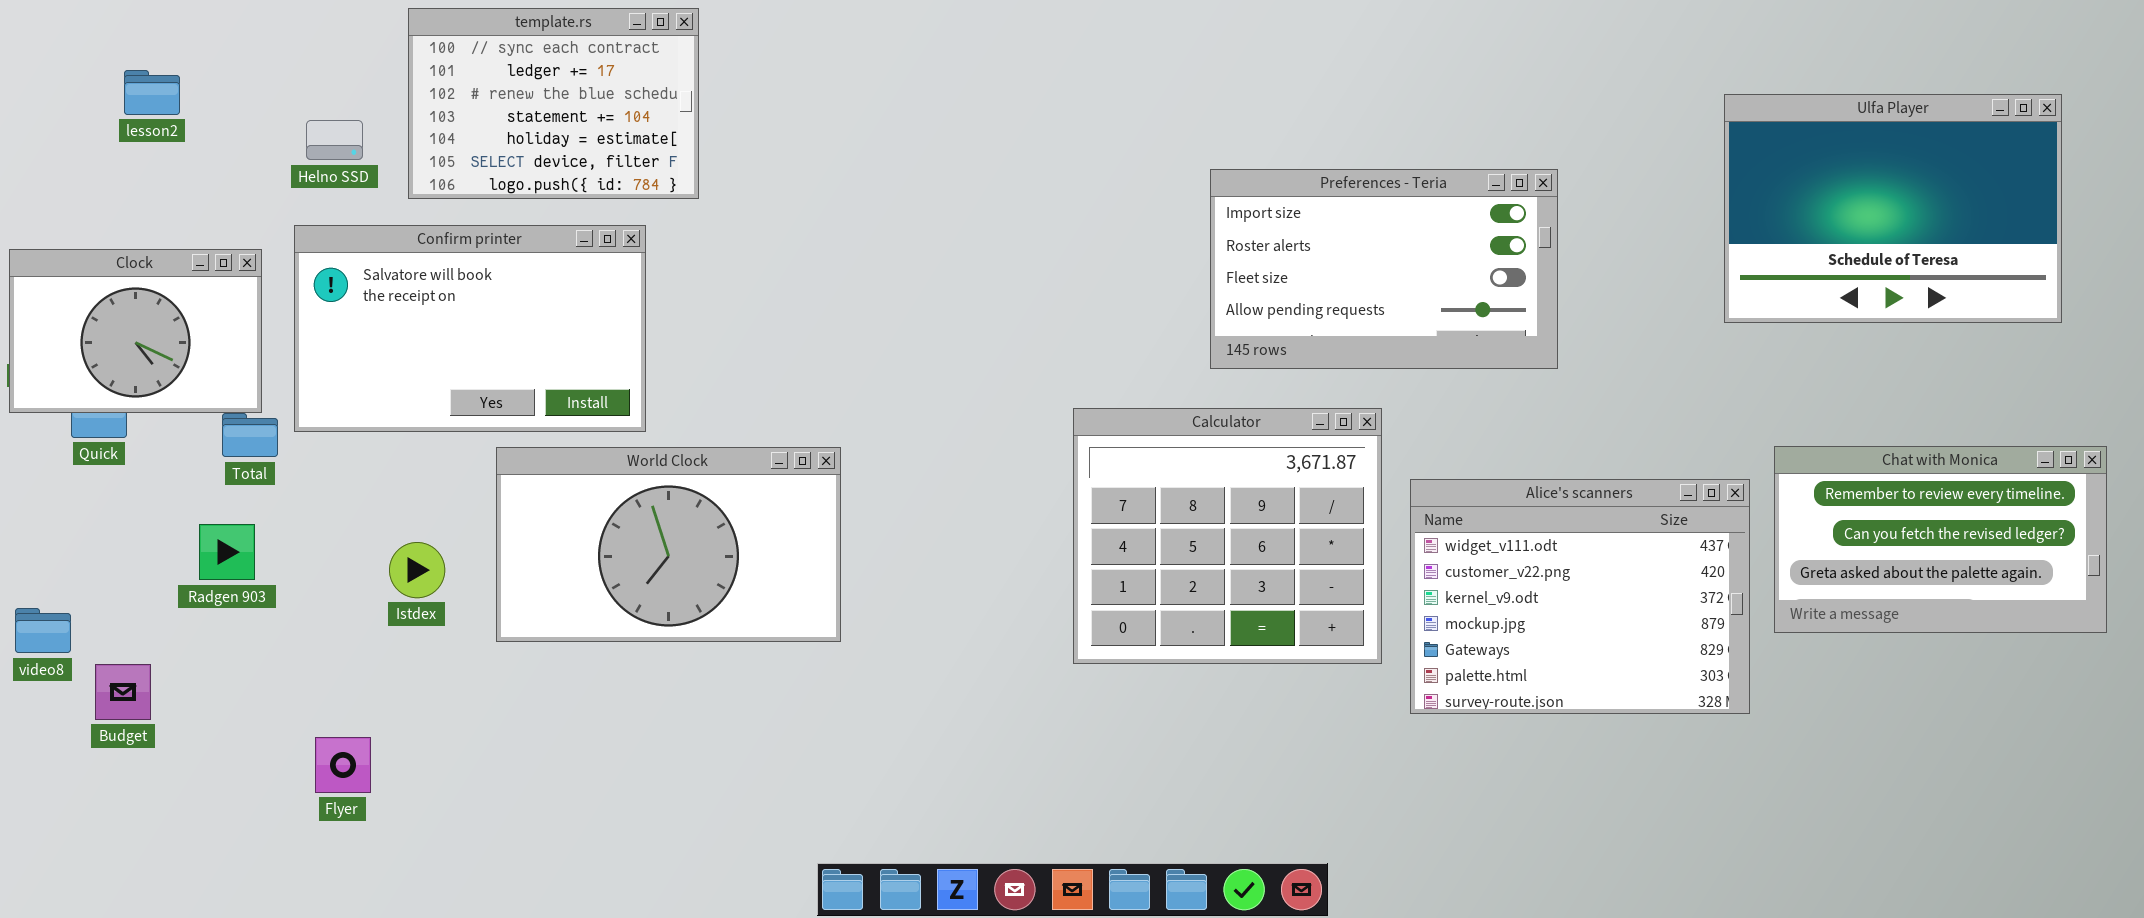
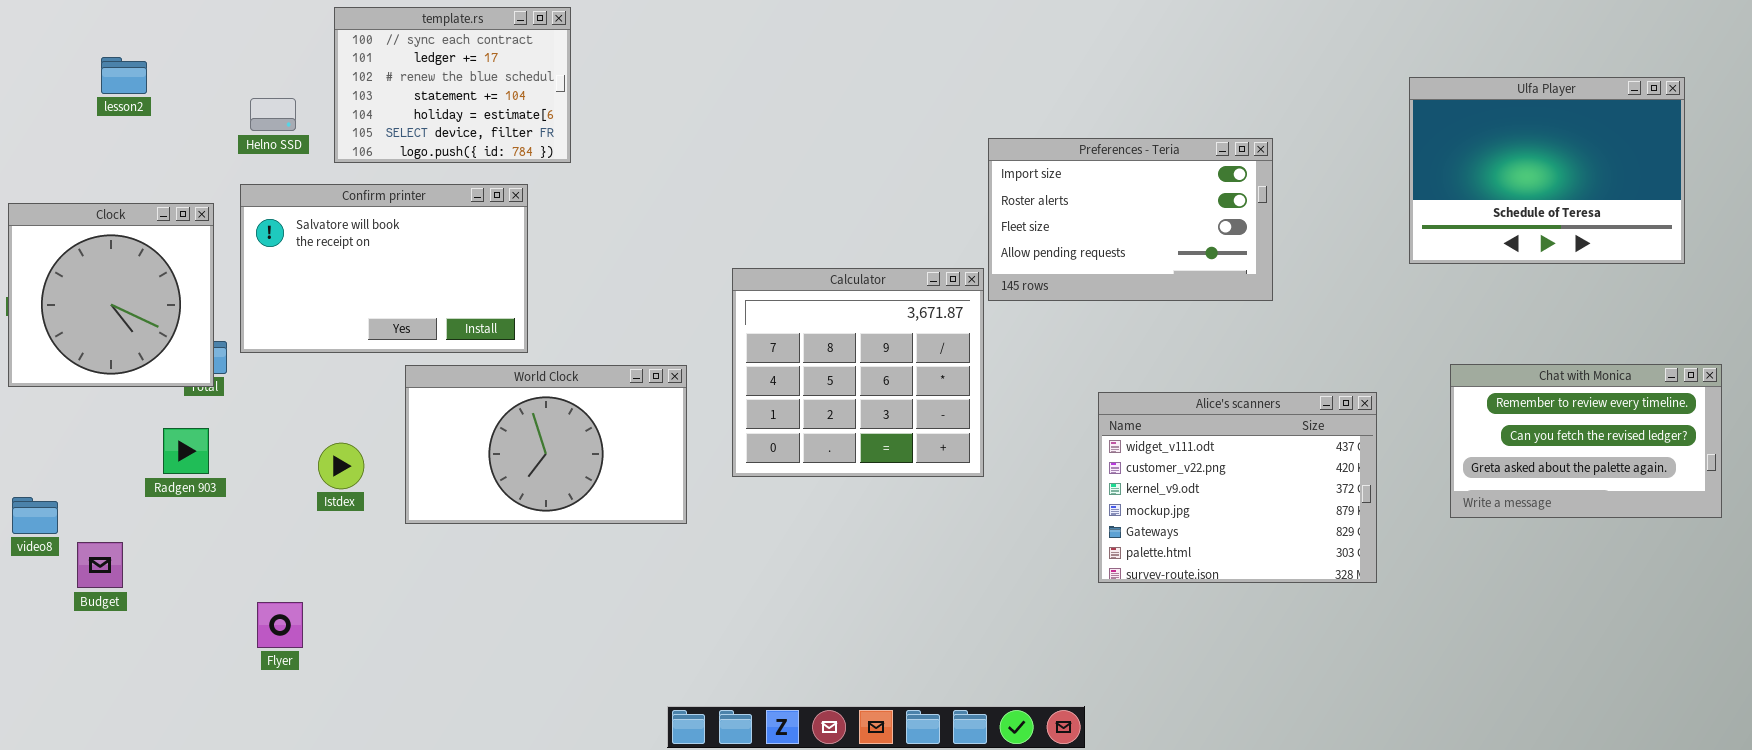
Clock: [9,249,262,413] -> [8,203,214,387], resized
Calculator: [1073,408,1382,664] -> [732,268,984,477], moved
Alice's scanners: [1410,479,1750,714] -> [1098,392,1377,583], moved

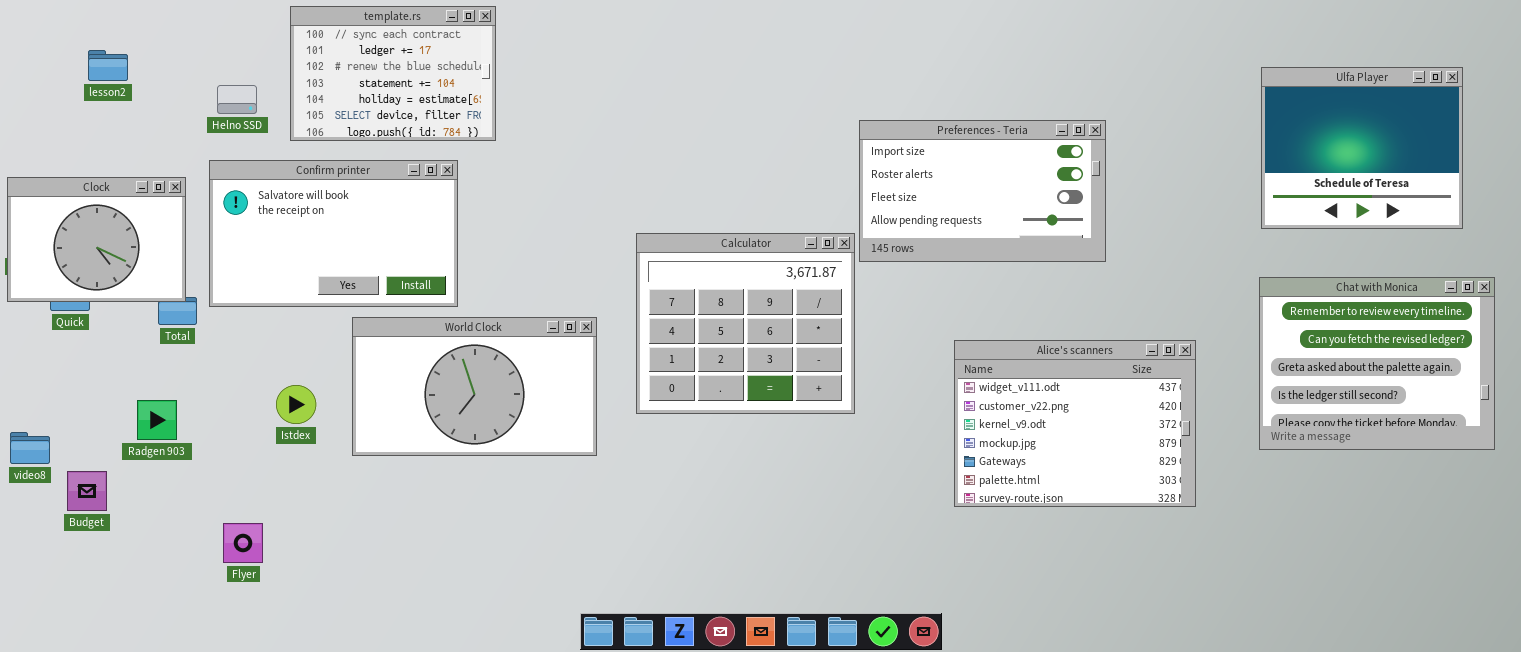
Ulfa Player: [1409,77,1685,264] -> [1261,67,1463,229], resized
Clock: [8,203,214,387] -> [7,177,186,302], resized
Chat with Monica: [1450,364,1722,518] -> [1259,277,1495,450], resized
Radgen 903: [163,428,209,474] -> [137,400,177,440], moved

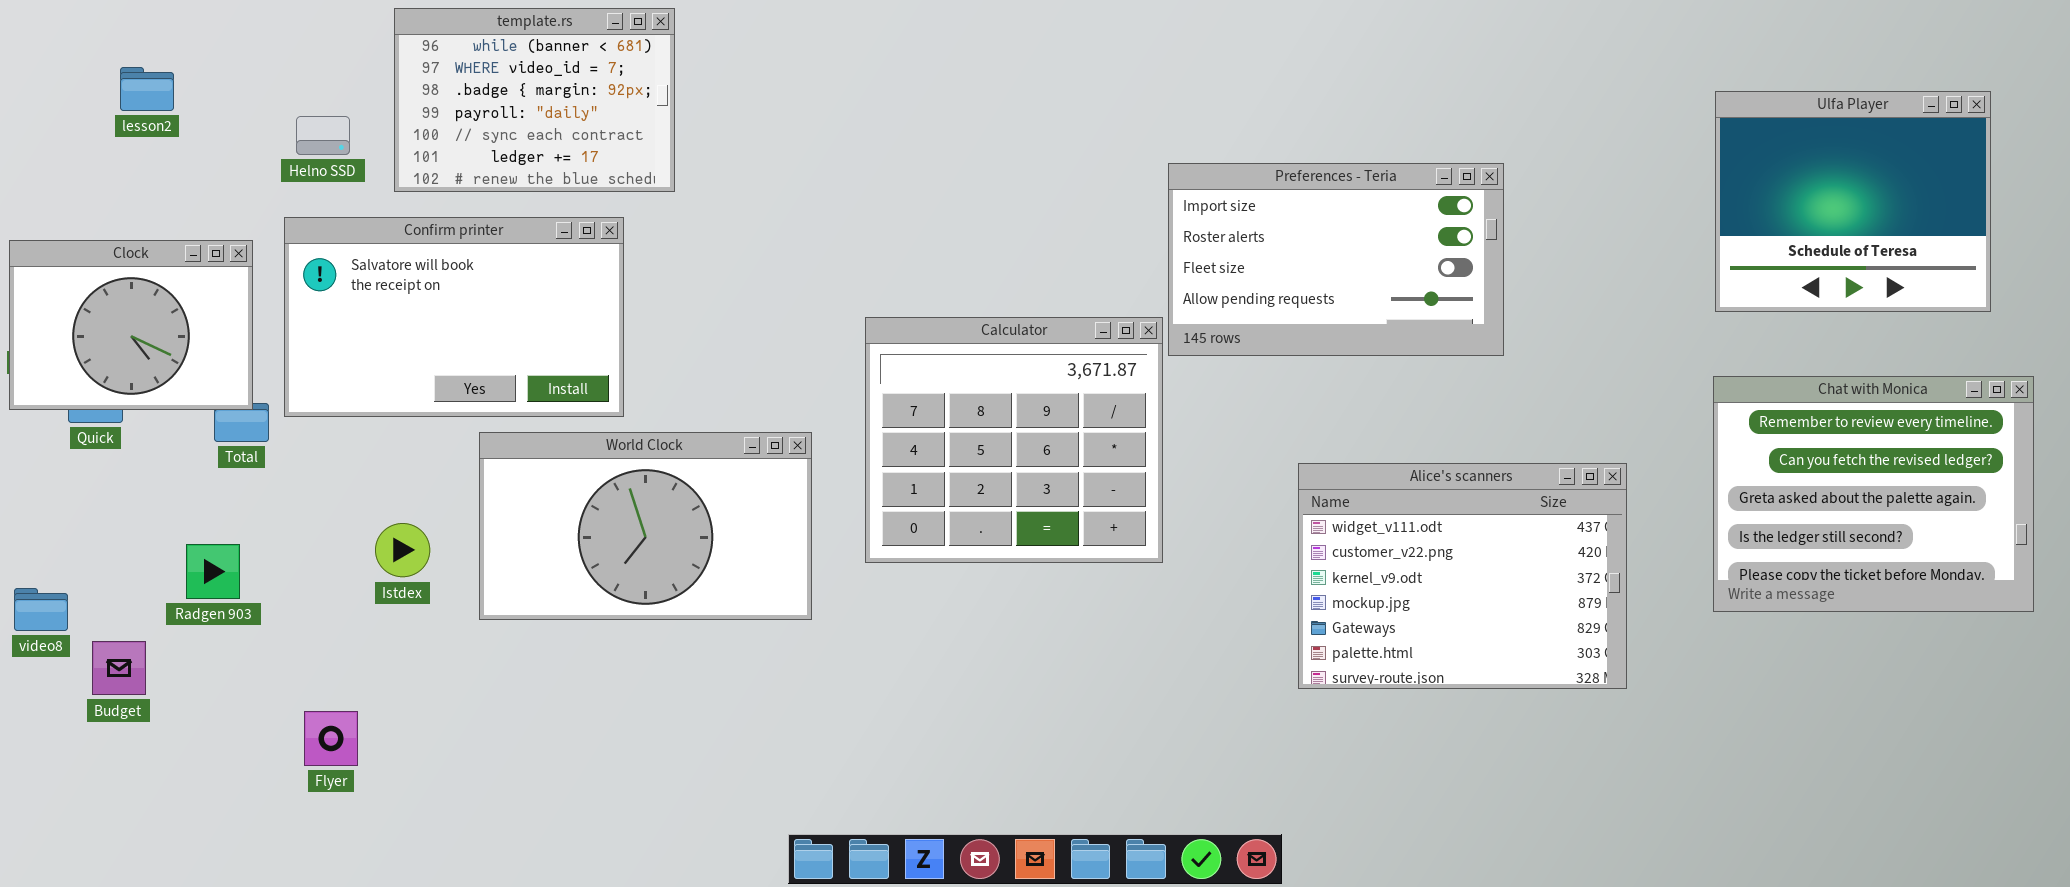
template.rs: [290,6,496,141] -> [394,8,675,192], scrolled up 4 rows

